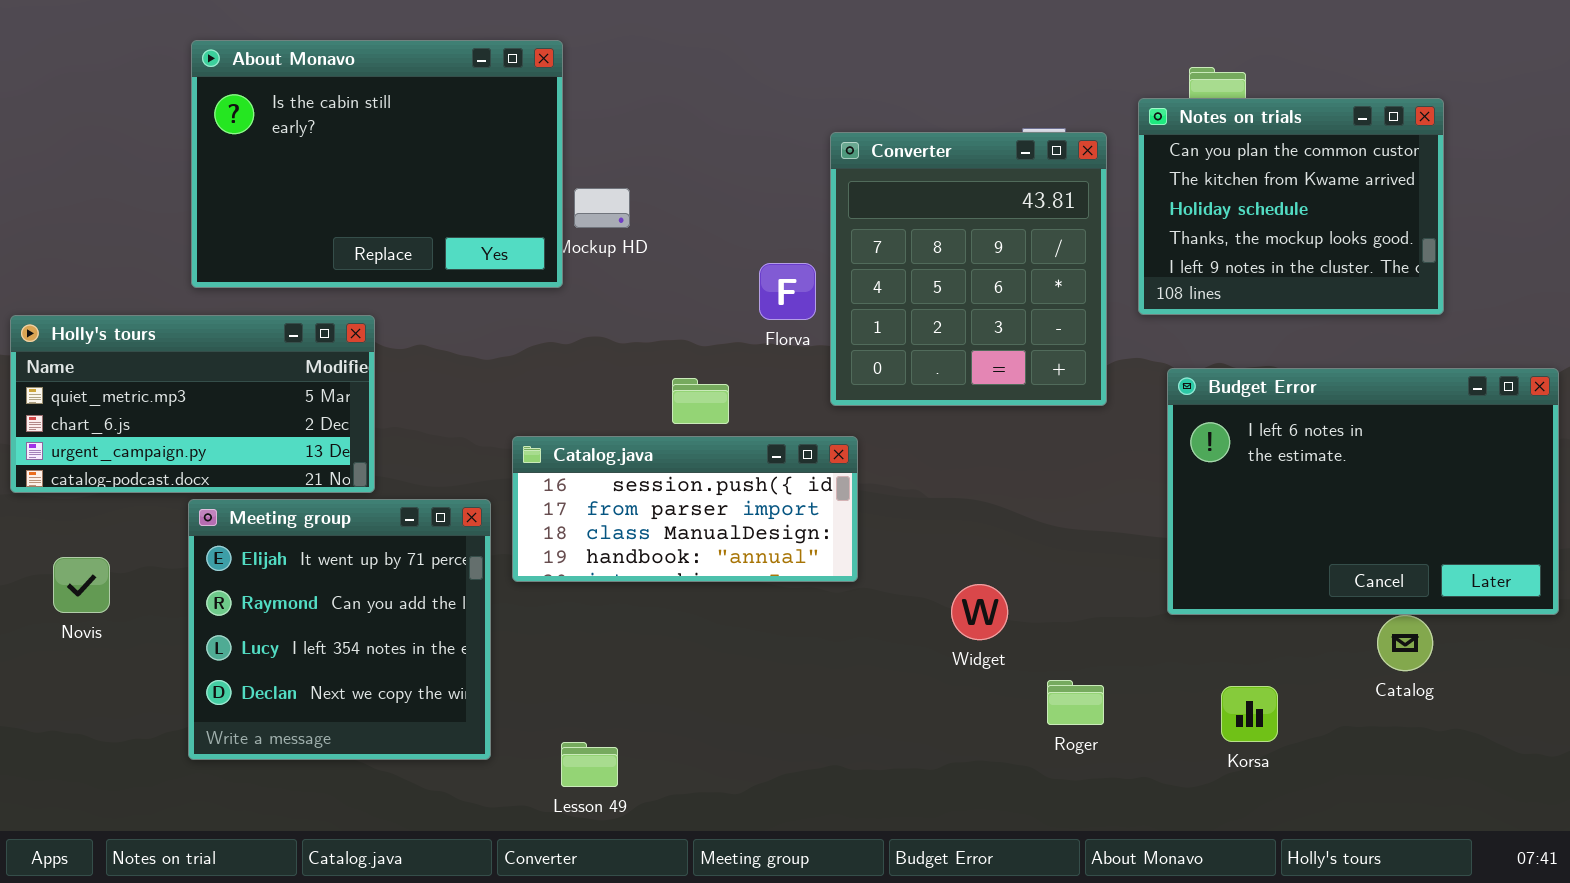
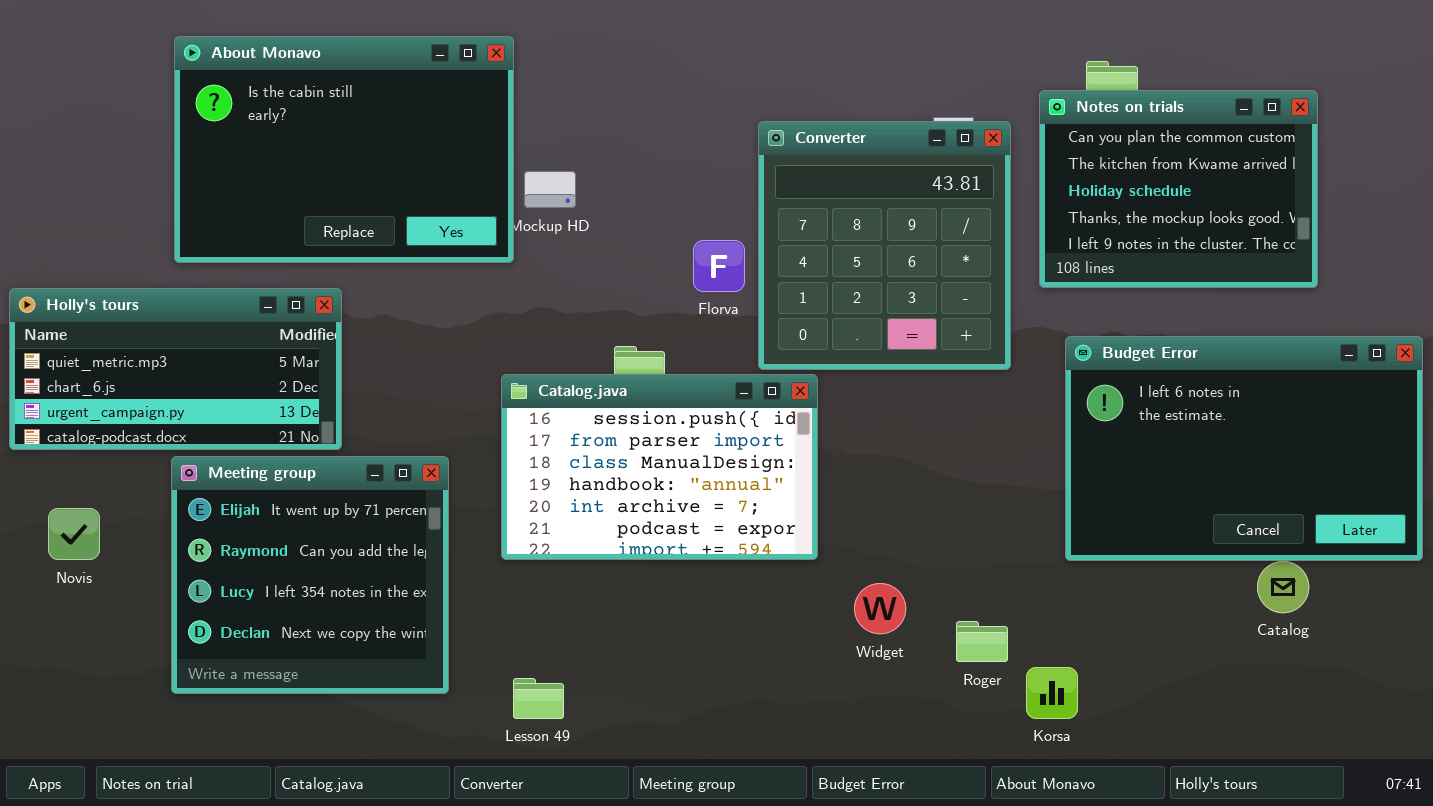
Catalog.java: [512,436,858,582] -> [501,374,818,560], moved, resized
Widget: [951,584,1008,640] -> [854,583,906,634], moved
Korsa: [1221,686,1278,742] -> [1026,667,1078,719], moved

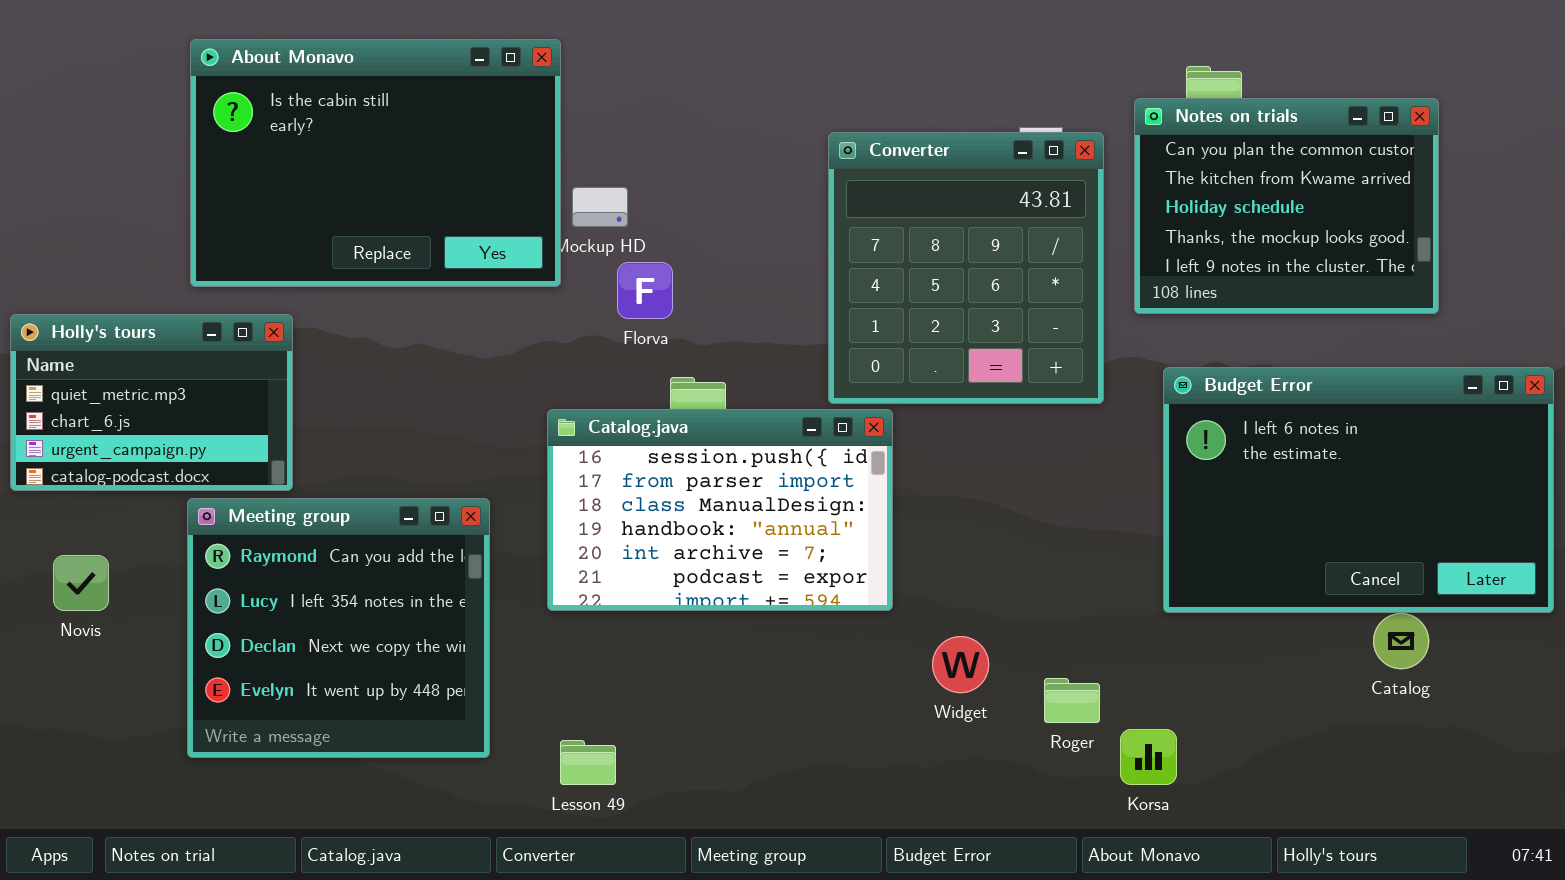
Florva: [693,240,745,292] -> [617,262,673,319], moved
Holly's tours: [9,288,342,450] -> [10,314,293,491], resized
Meeting group: [171,456,449,694] -> [187,498,490,758], scrolled down 1 row

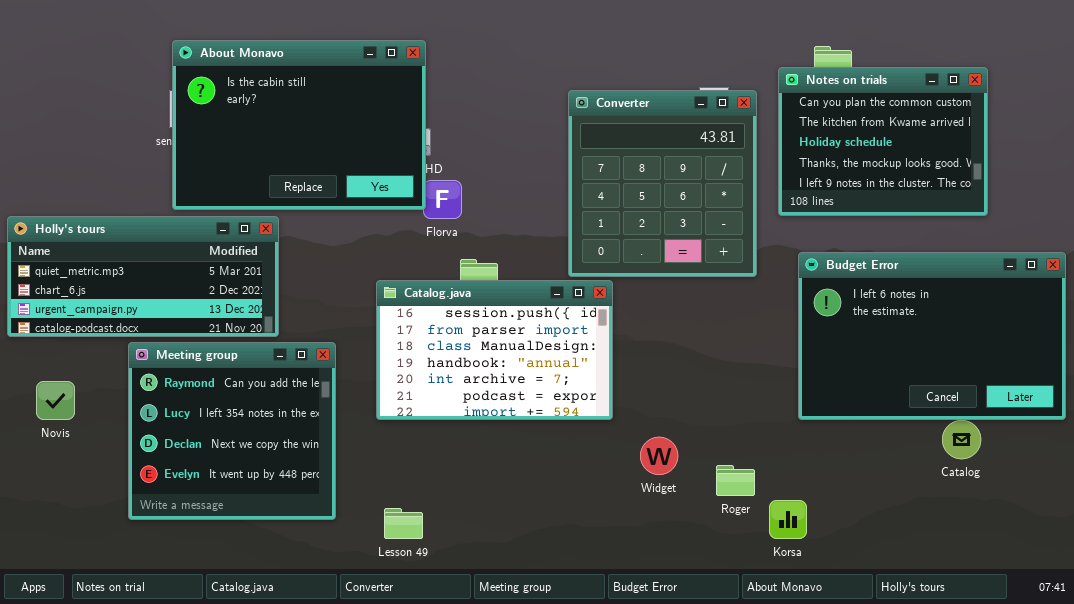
About Monavo: [190,39,561,287] -> [172,40,426,210], moved
Holly's tours: [10,314,293,491] -> [7,216,279,337], resized

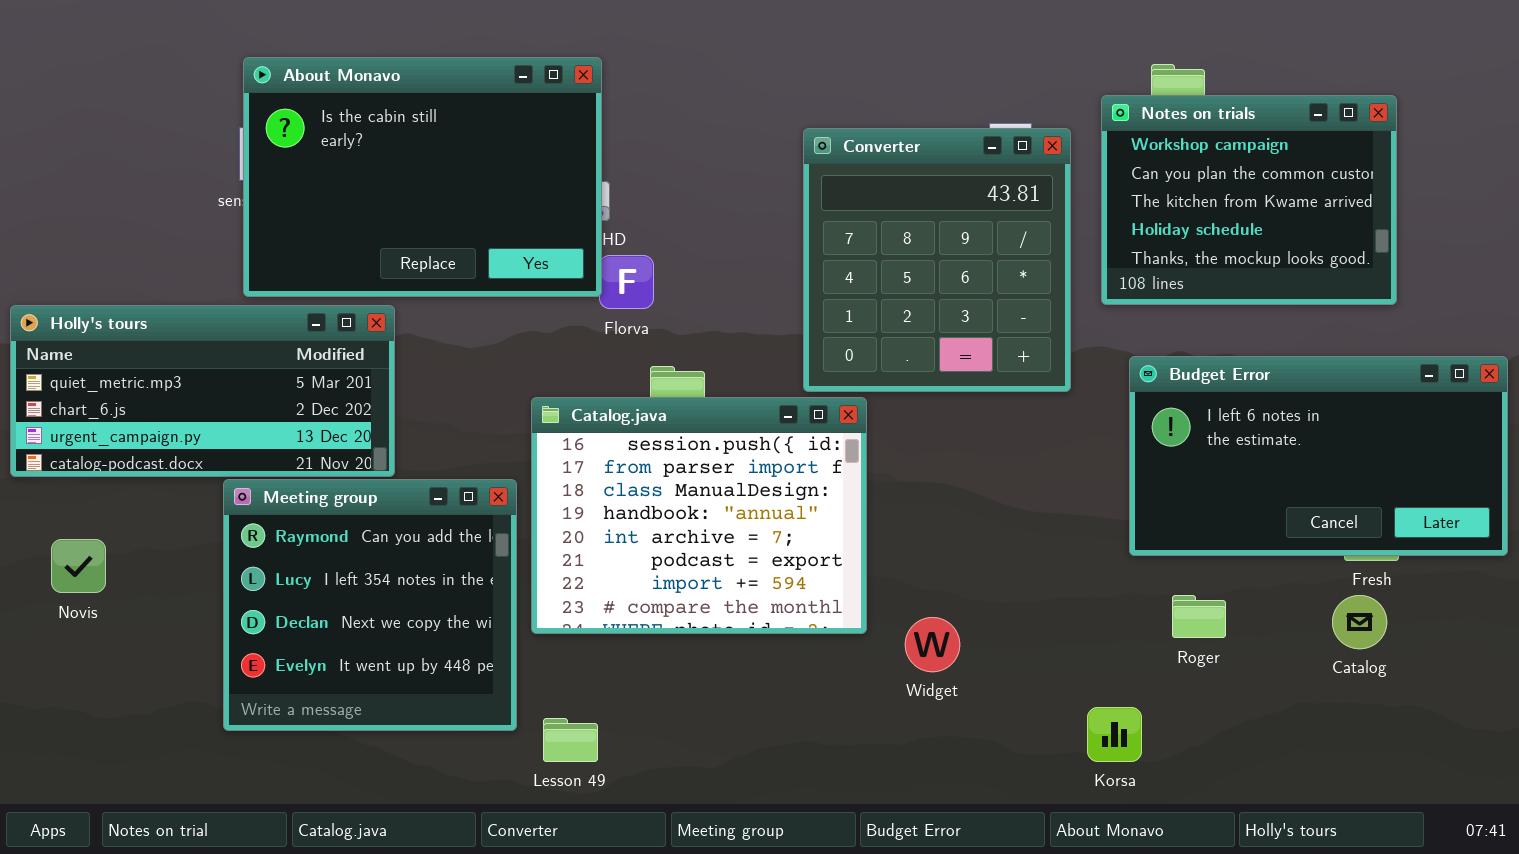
Notes on trials: [778,67,988,216] -> [1101,95,1397,305], scrolled up 1 row
Budget Error: [798,252,1066,420] -> [1129,356,1508,556], resized
Catalog.java: [376,280,613,420] -> [531,397,867,634], resized
Meeting group: [128,342,336,520] -> [223,479,517,731], moved
Roger: [716,465,755,496] -> [1172,595,1226,638], moved

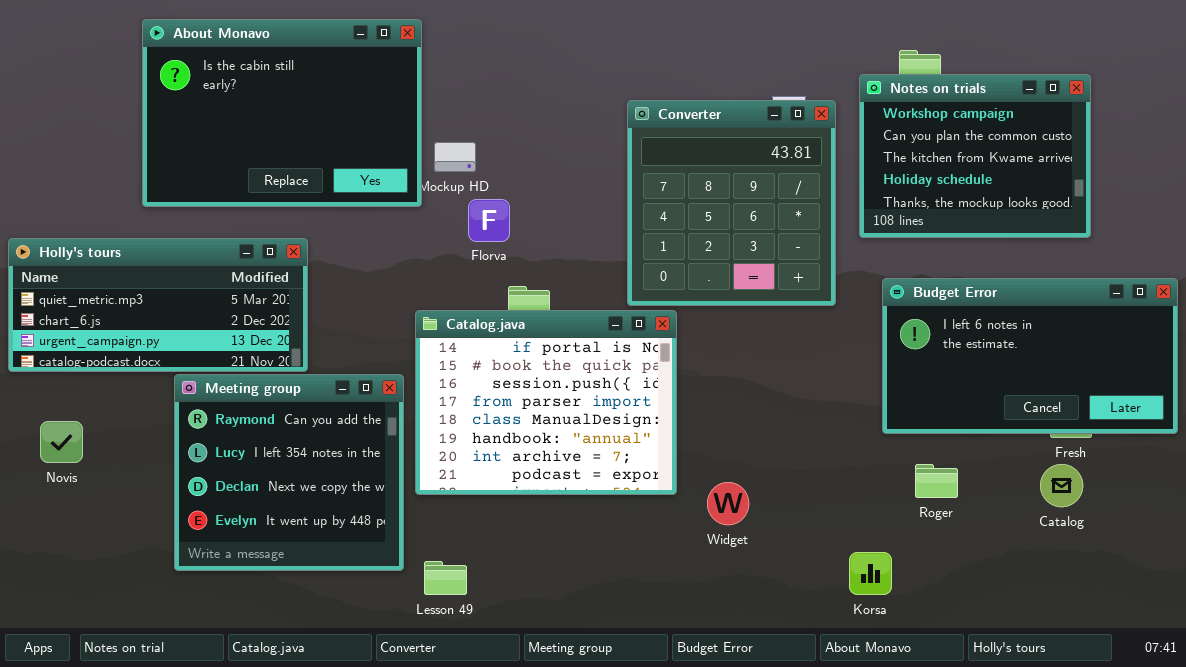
About Monavo: [243,57,602,297] -> [142,19,422,207], moved
Catalog.java: [531,397,867,634] -> [415,310,677,495], scrolled up 2 rows

